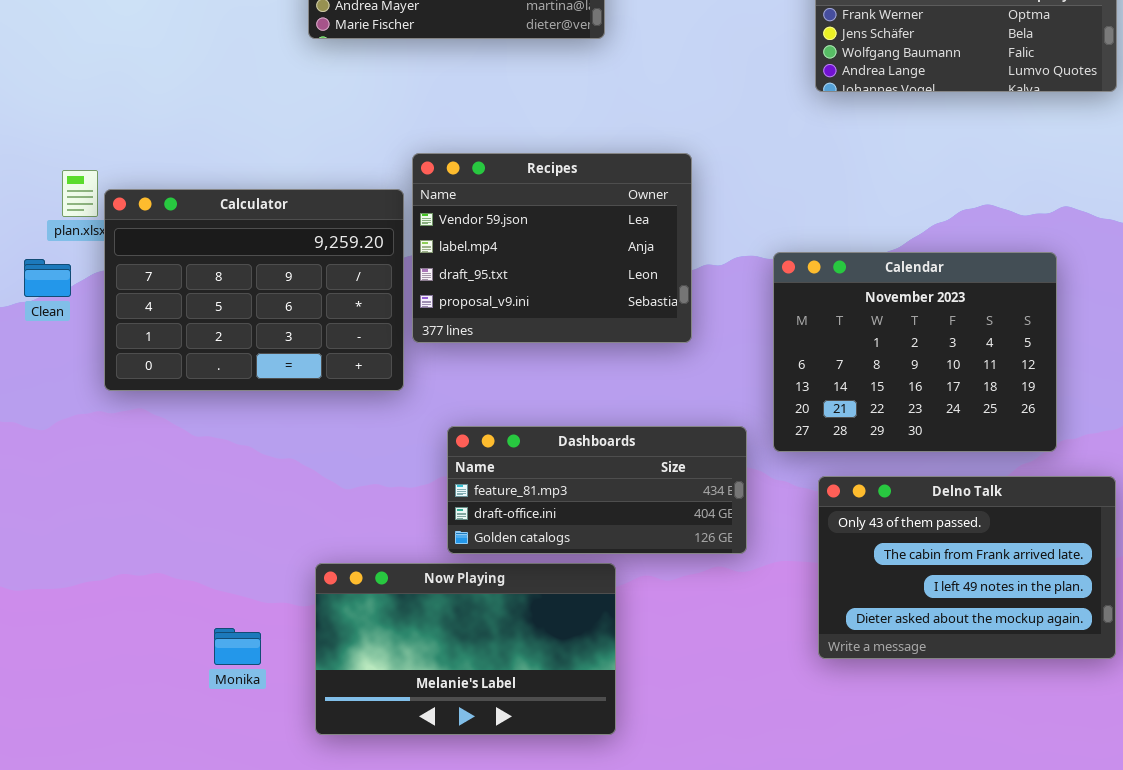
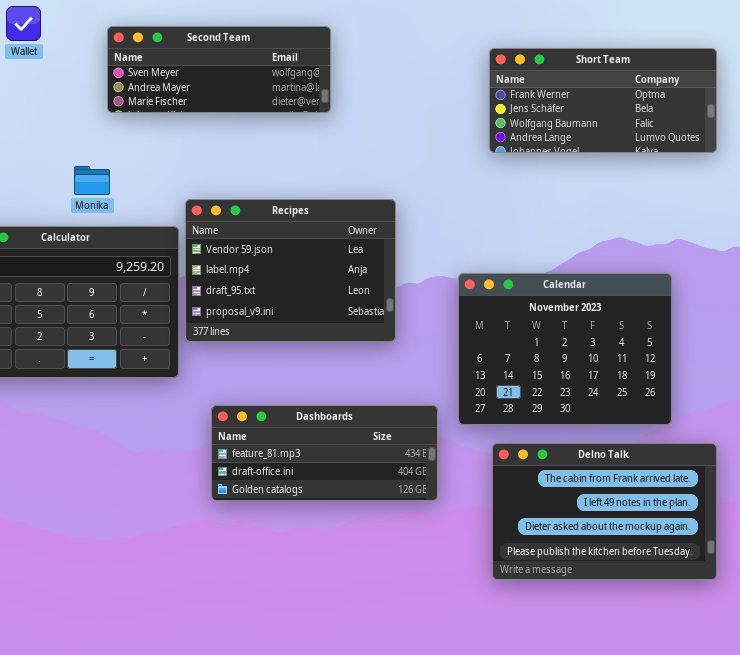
Delno Talk: [818,476,1116,659] -> [492,443,717,580], scrolled down 1 row
Now Playing: [315,563,616,735] -> none, closed
Monika: [214,628,261,665] -> [74,166,110,195], moved

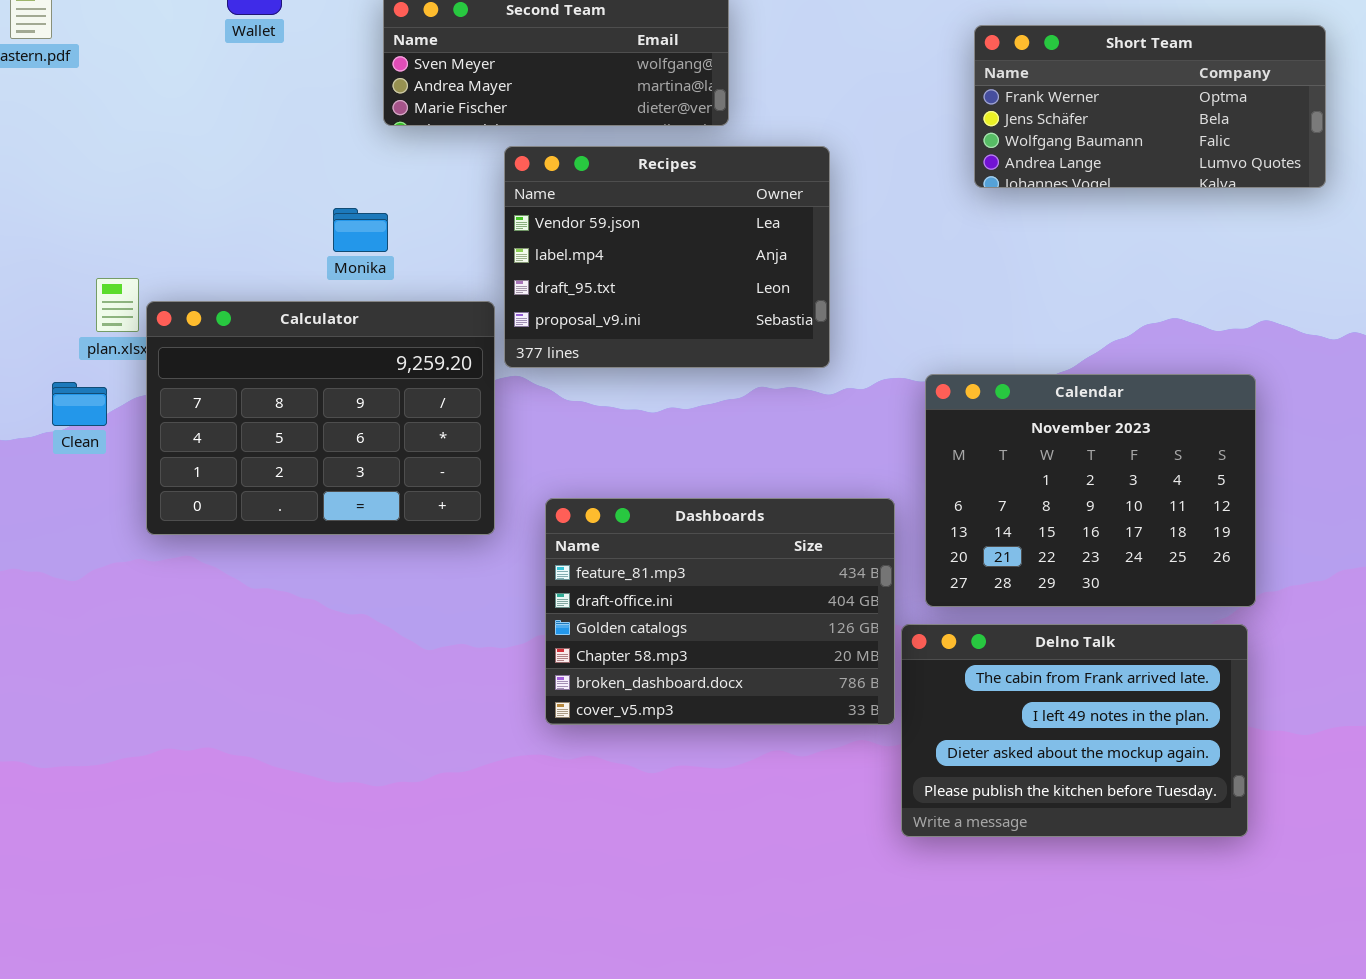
Recipes: [185,199,396,342] -> [504,146,830,368], moved
Dashboards: [211,405,438,501] -> [545,498,895,725], resized
Delno Talk: [492,443,717,580] -> [901,624,1248,837], moved

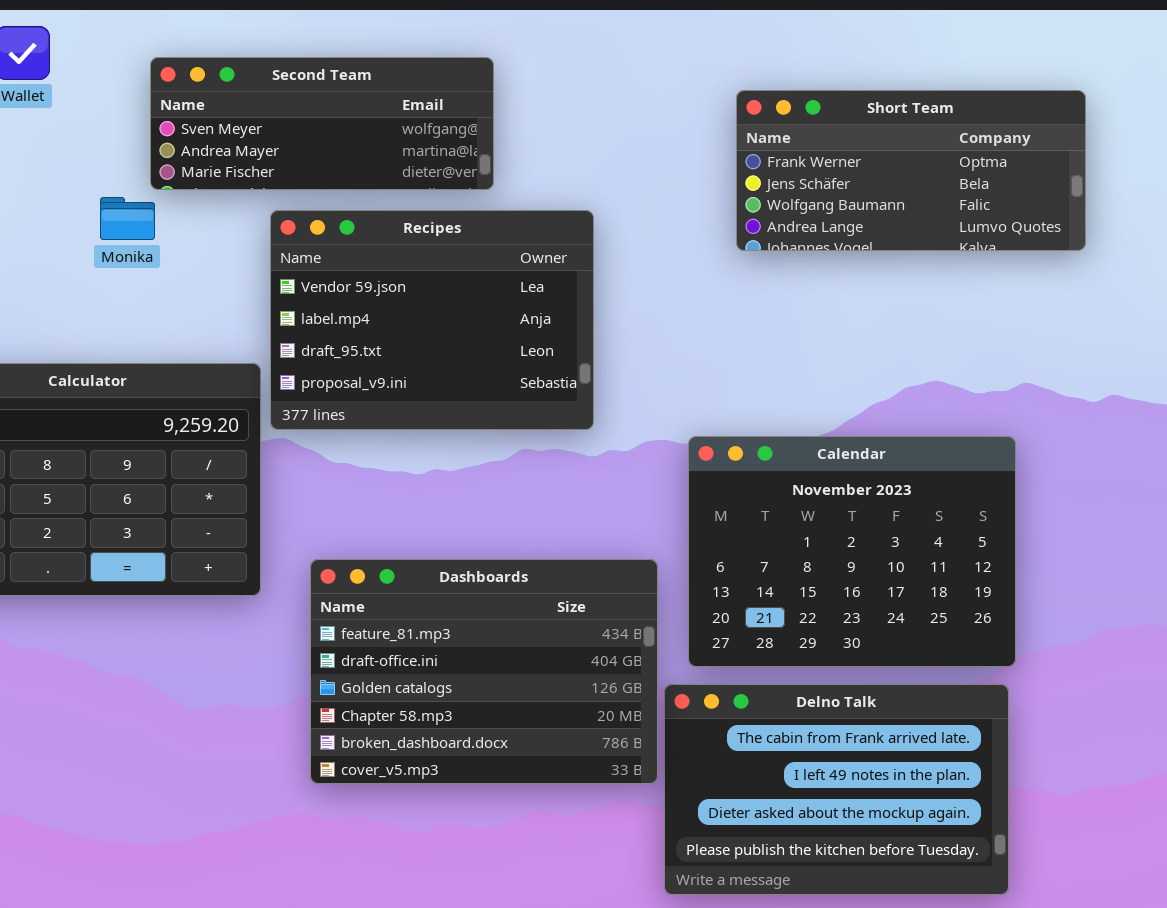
Monika: [333,208,388,252] -> [100,197,155,240], moved

